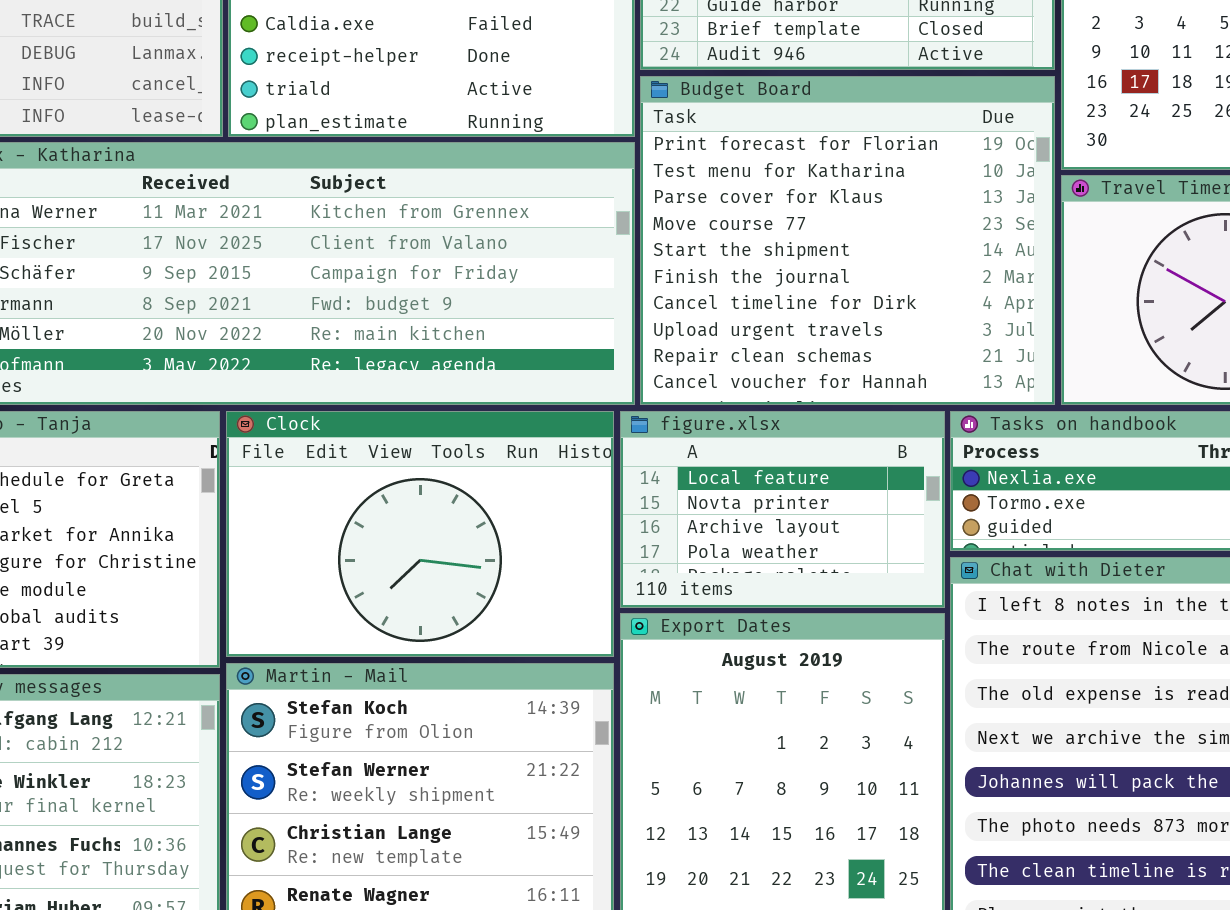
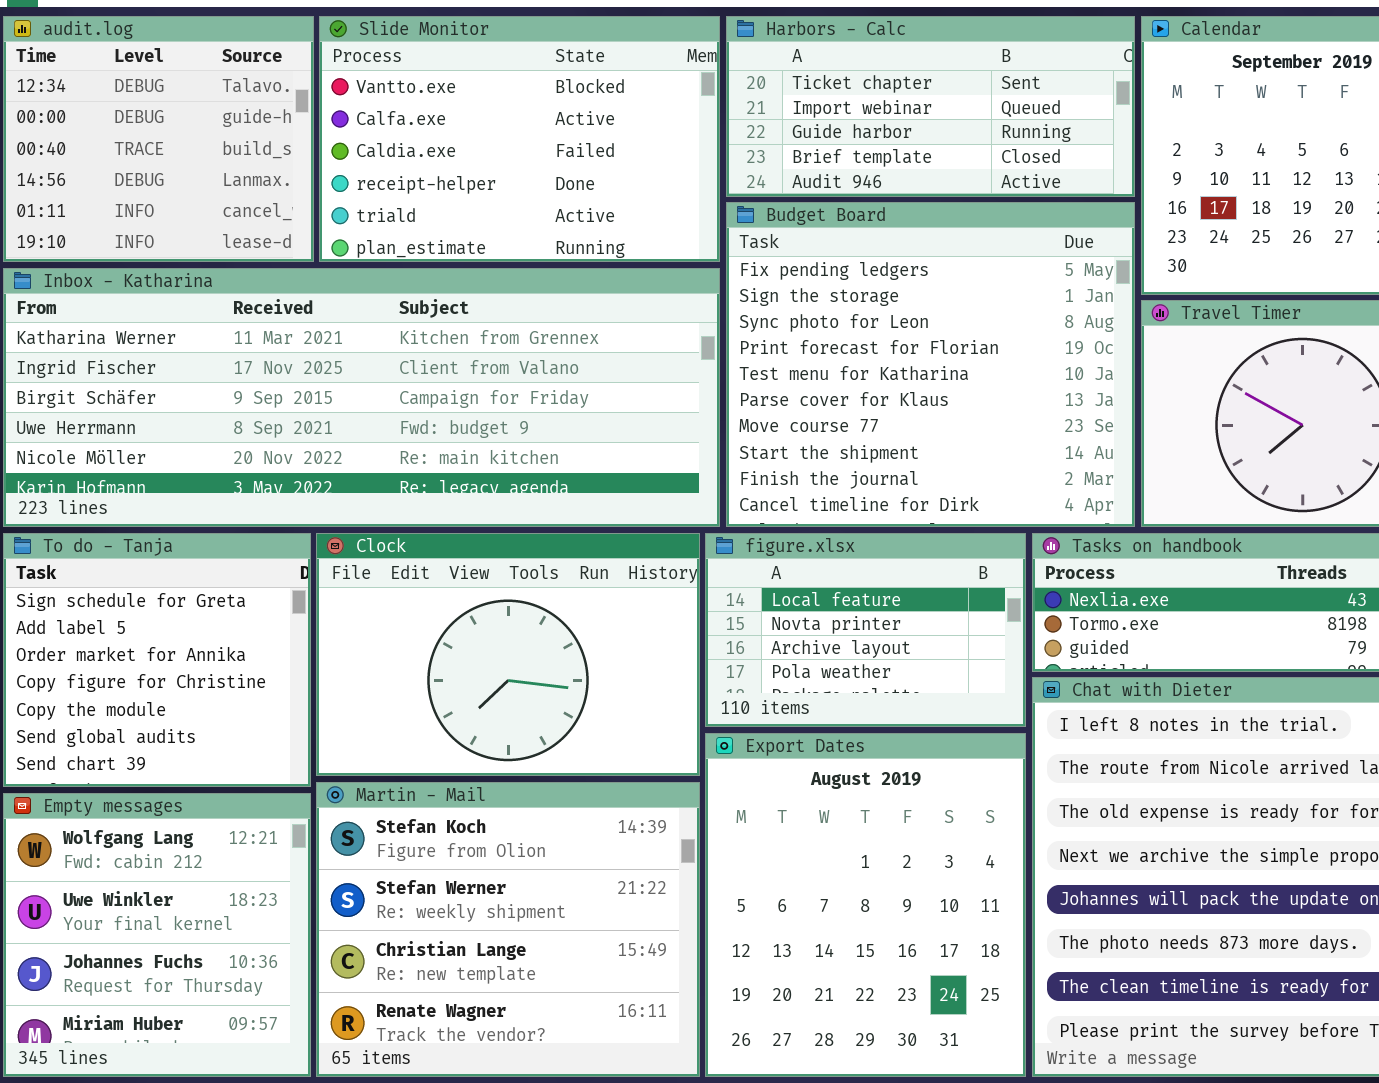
Budget Board: [640,76,1055,405] -> [726,202,1135,527], scrolled up 3 rows

